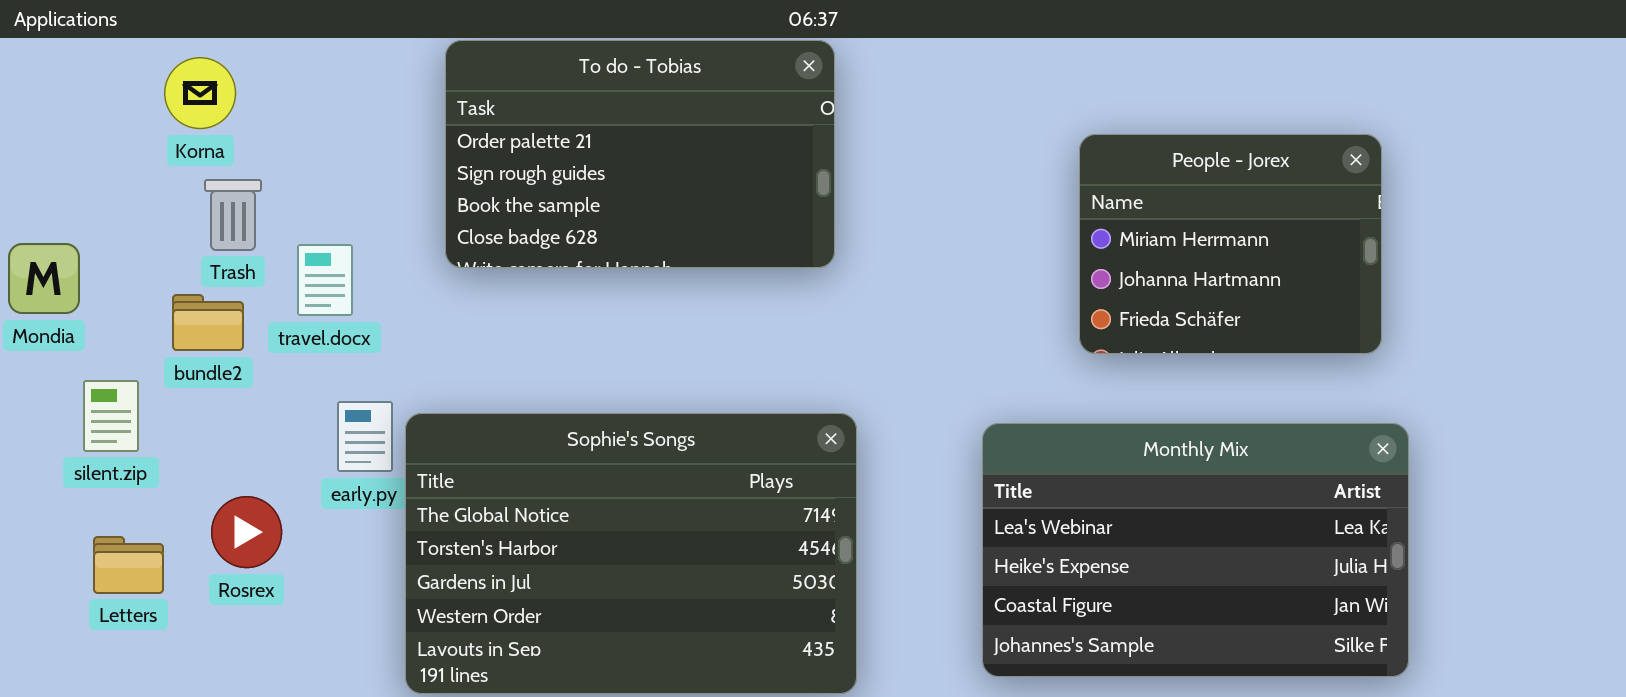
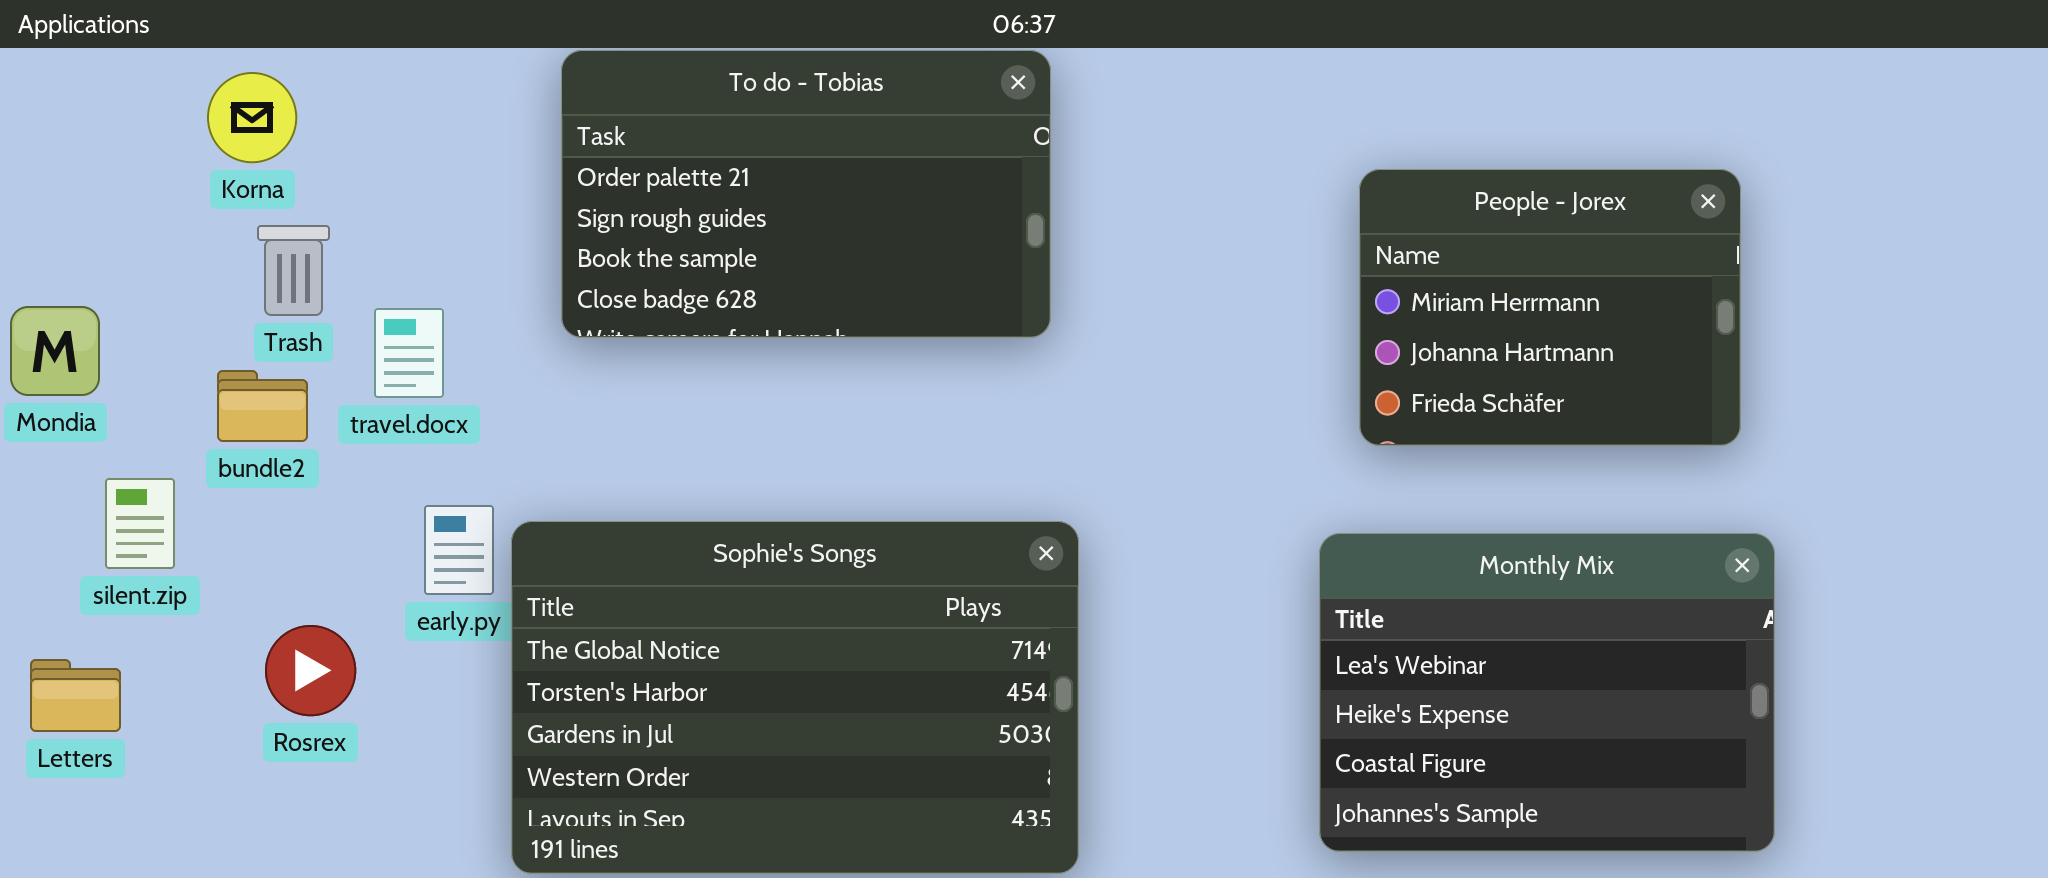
Monthly Mix: [982,423,1409,677] -> [1319,533,1775,852], resized
Letters: [93,536,164,594] -> [30,659,121,732], moved

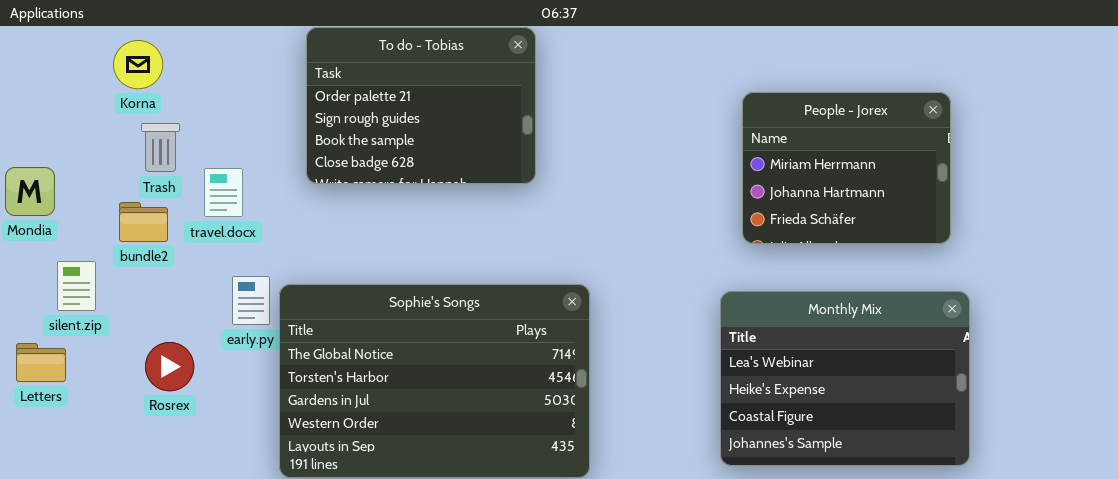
To do - Tobias: [561,50,1051,338] -> [306,27,536,184], resized
Letters: [30,659,121,732] -> [16,343,66,382], moved

